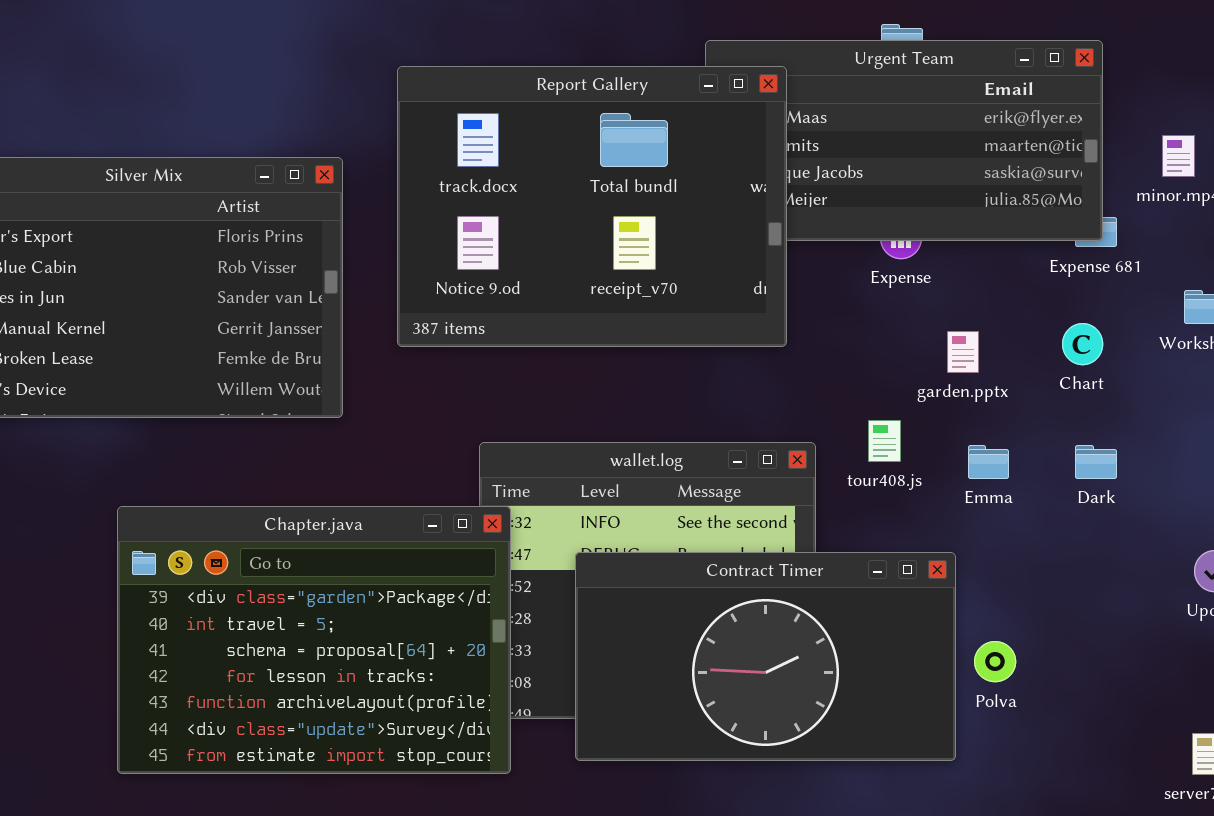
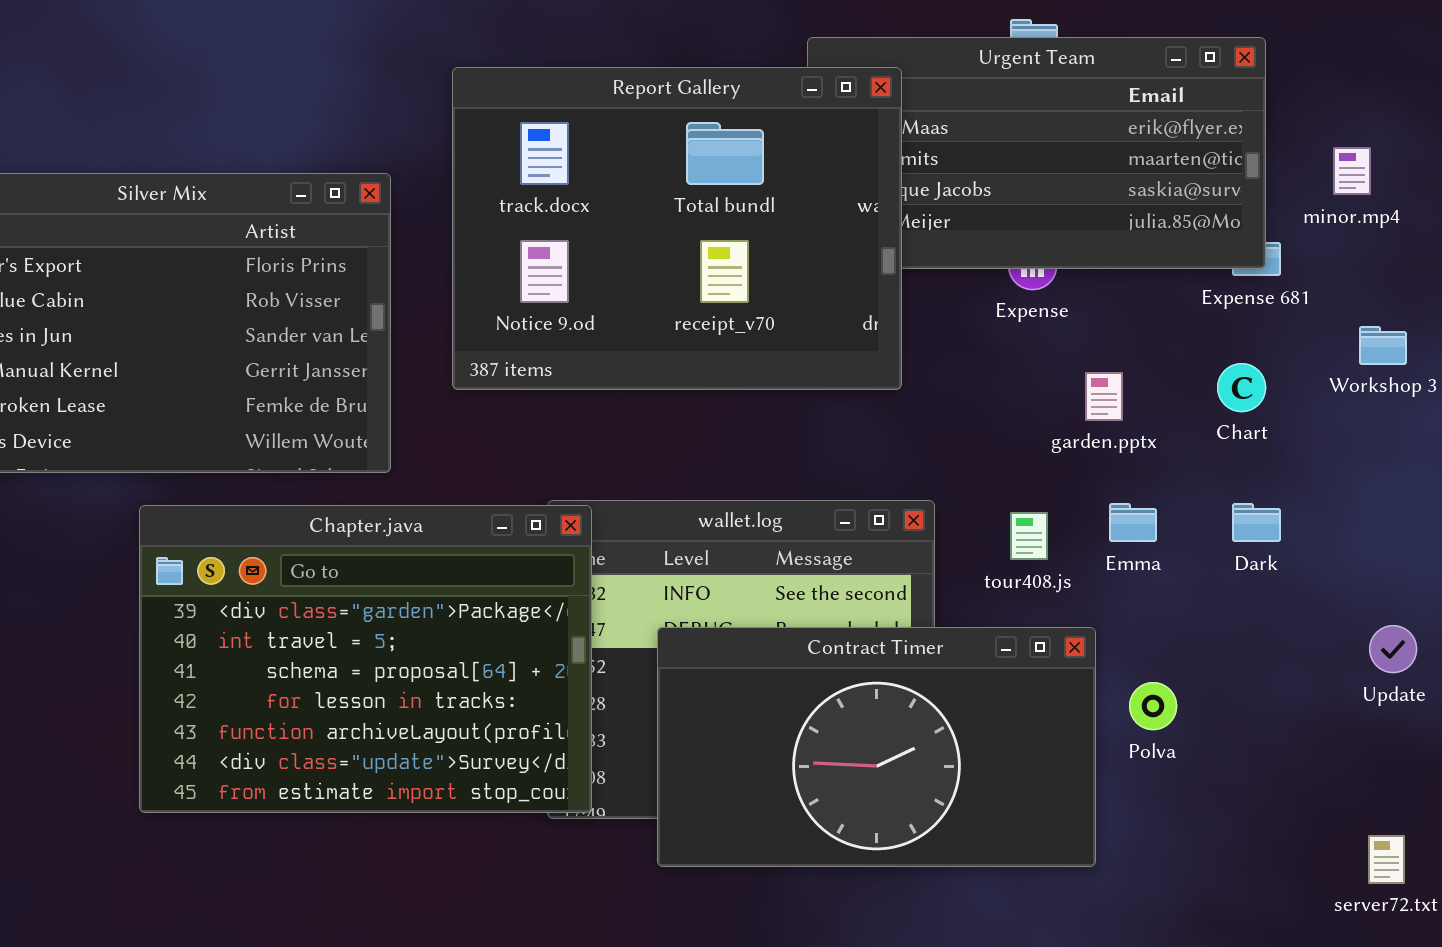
tour408.js: [868,420,901,462] -> [1010,512,1048,560], moved
Chapter.java: [117,506,511,774] -> [139,505,592,813], moved
Polva: [974,641,1016,682] -> [1129,682,1177,730], moved

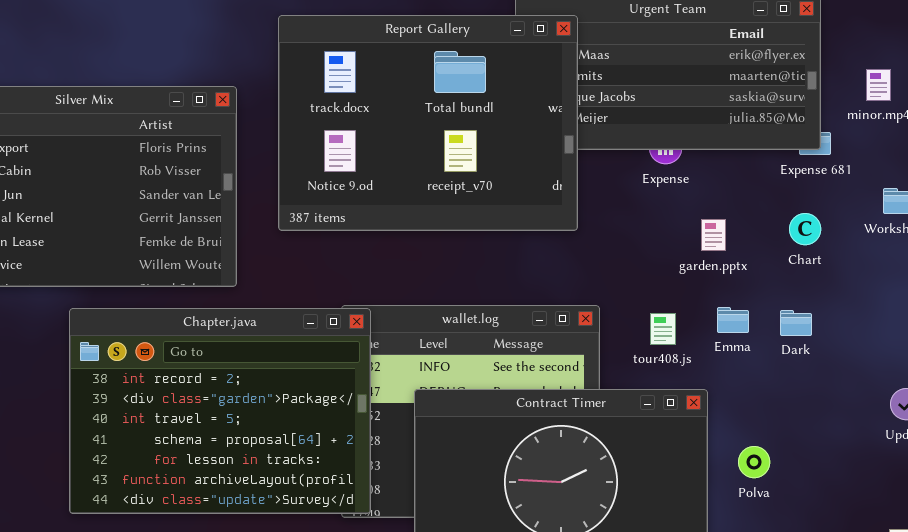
Dark: [1232,503,1281,542] -> [780,310,812,336], moved
Chapter.java: [139,505,592,813] -> [69,308,371,514], scrolled up 1 row
Polva: [1129,682,1177,730] -> [738,446,770,478], moved

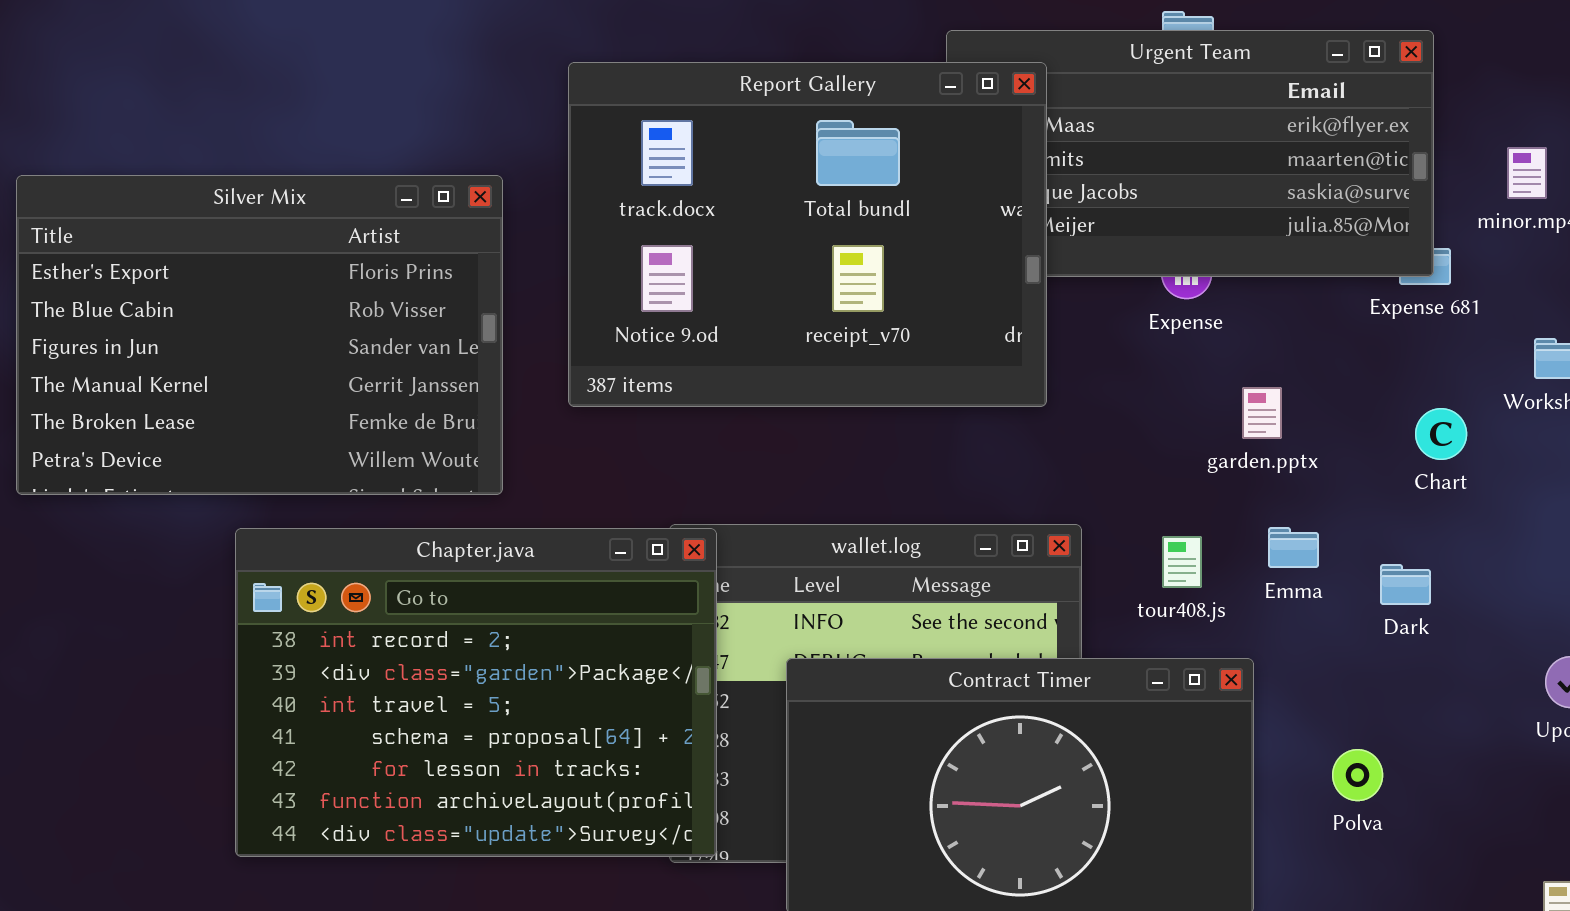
Chart: [789,213,821,245] -> [1415,408,1467,460], moved
Dark: [780,310,812,336] -> [1380,564,1431,605], moved
Polva: [738,446,770,478] -> [1332,749,1383,801], moved

